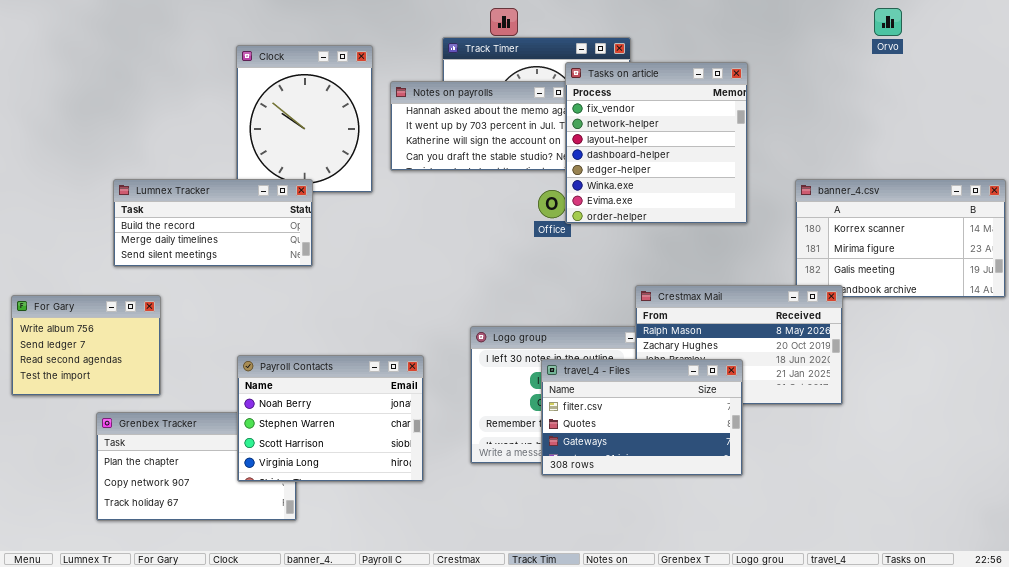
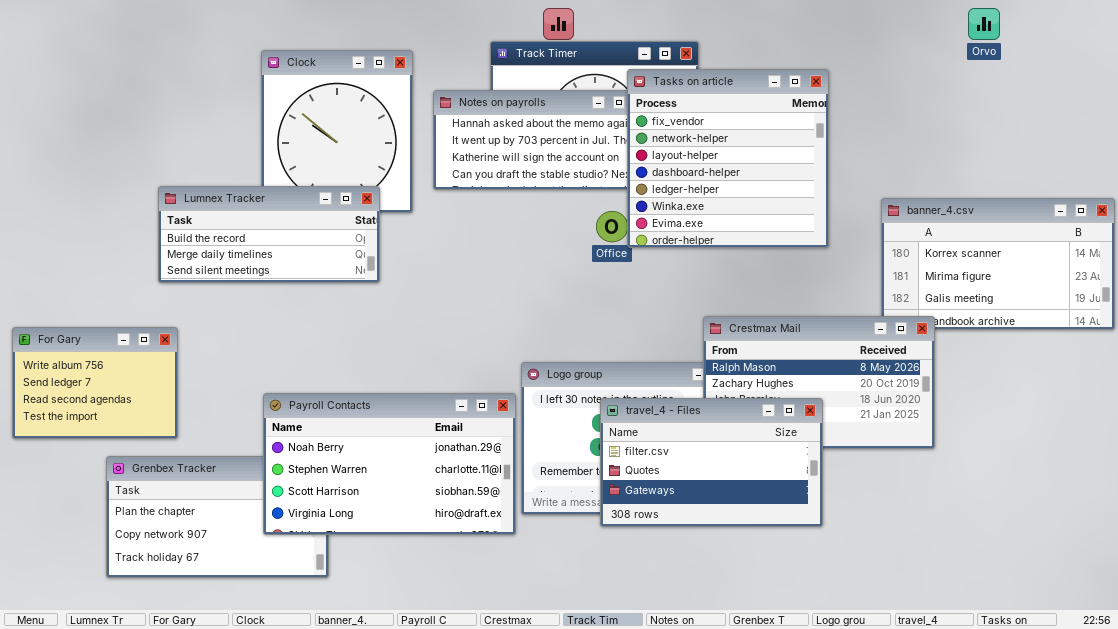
Lumnex Tracker: [113,179,313,267] -> [158,186,380,283], moved
Payroll Contacts: [237,355,424,482] -> [263,393,516,535], resized

